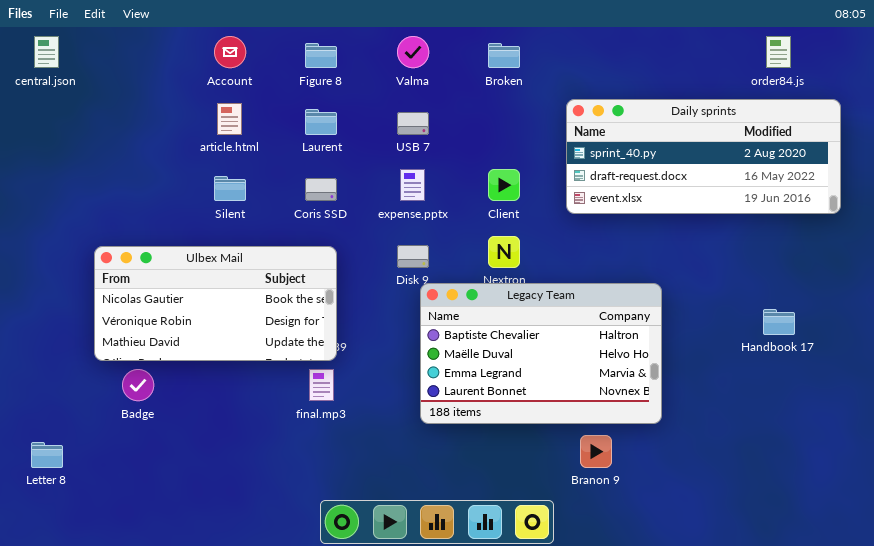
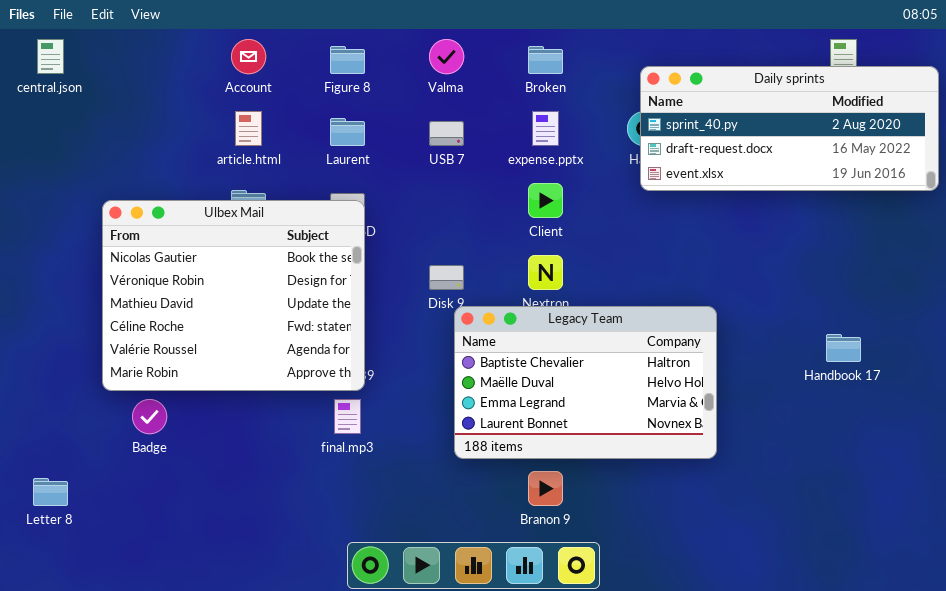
Daily sprints: [566,99,841,214] -> [640,66,939,191], moved
expense.pptx: [400,169,425,201] -> [532,111,559,146], moved
Ulbex Mail: [94,246,337,361] -> [102,200,365,391], resized
Branon 9: [580,435,612,468] -> [528,471,563,506], moved

